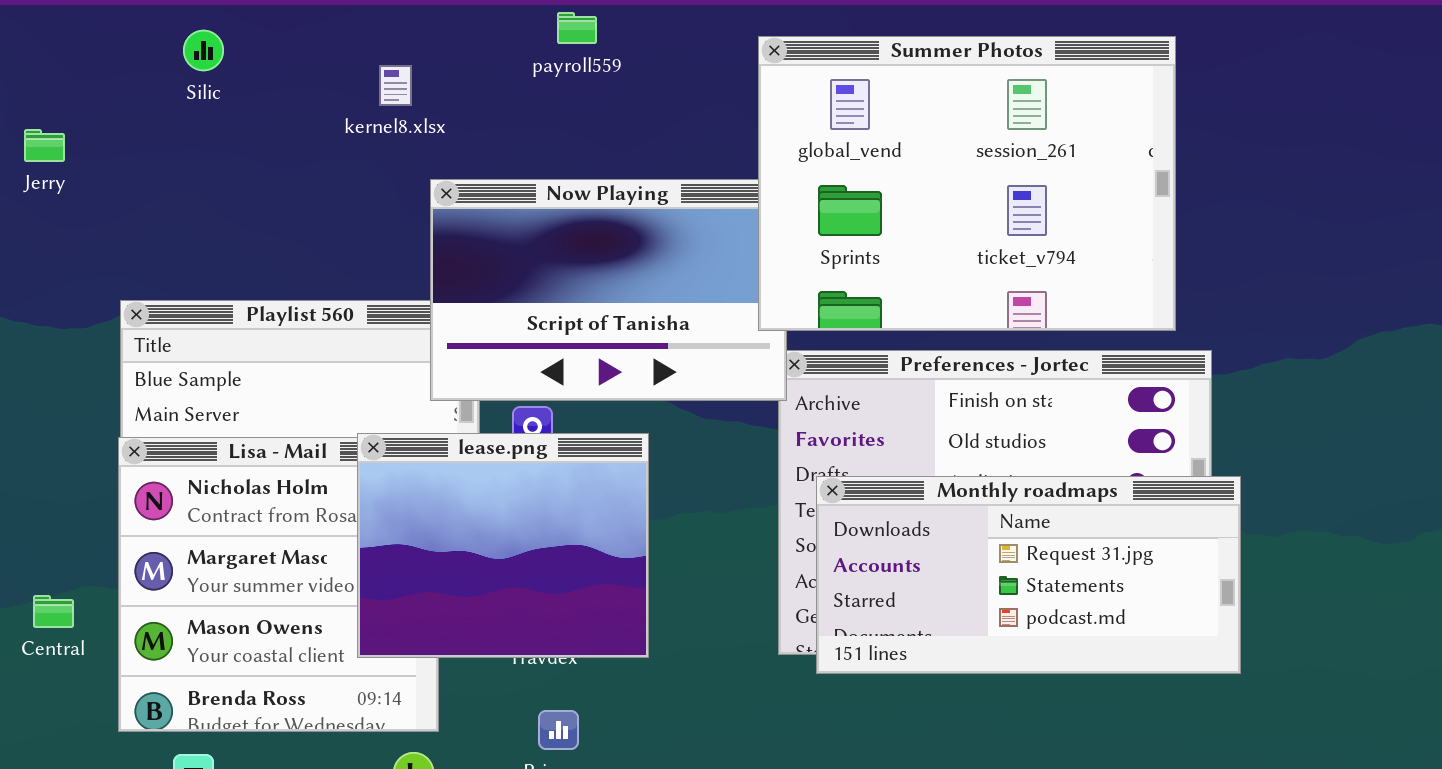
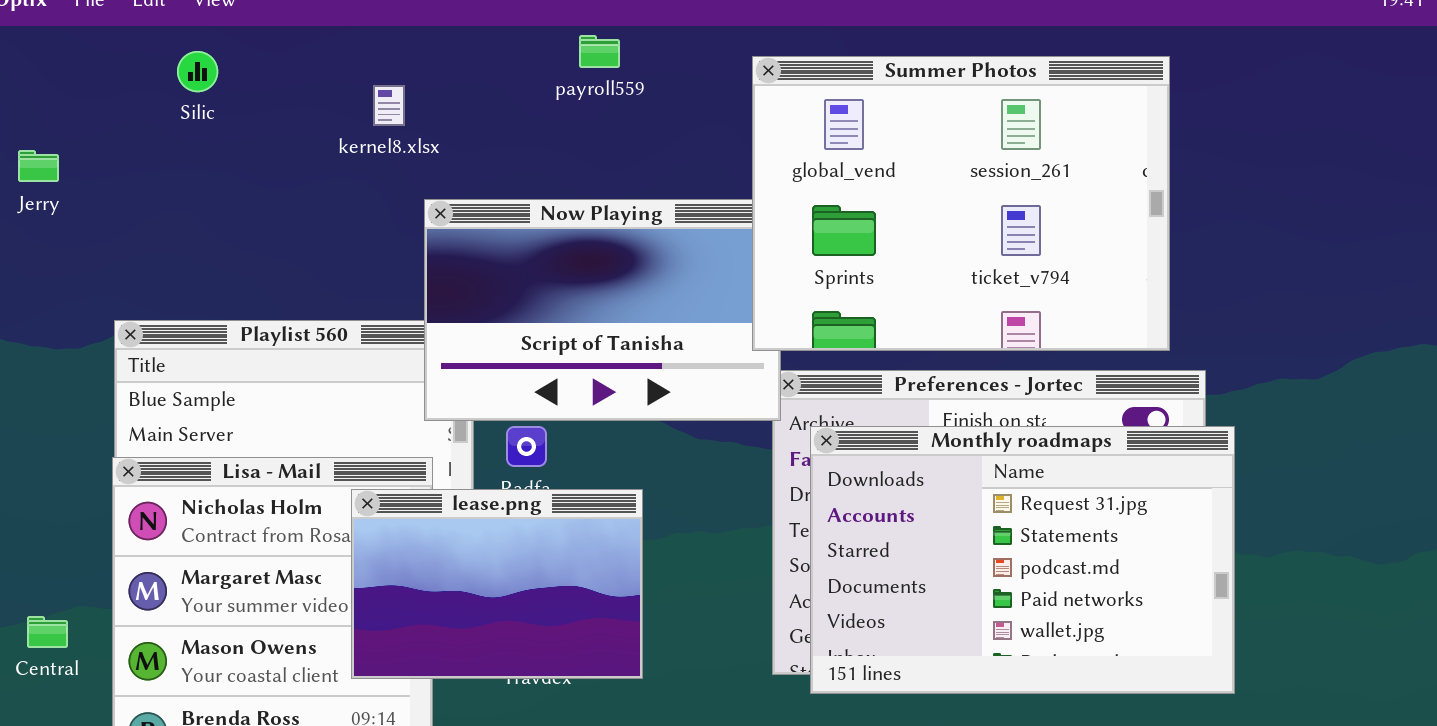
payroll559: [557,12,597,44] -> [579,35,620,68], moved
lease.png: [357,433,649,658] -> [351,489,643,679], resized
Monthly roadmaps: [816,476,1241,674] -> [810,426,1235,694], resized

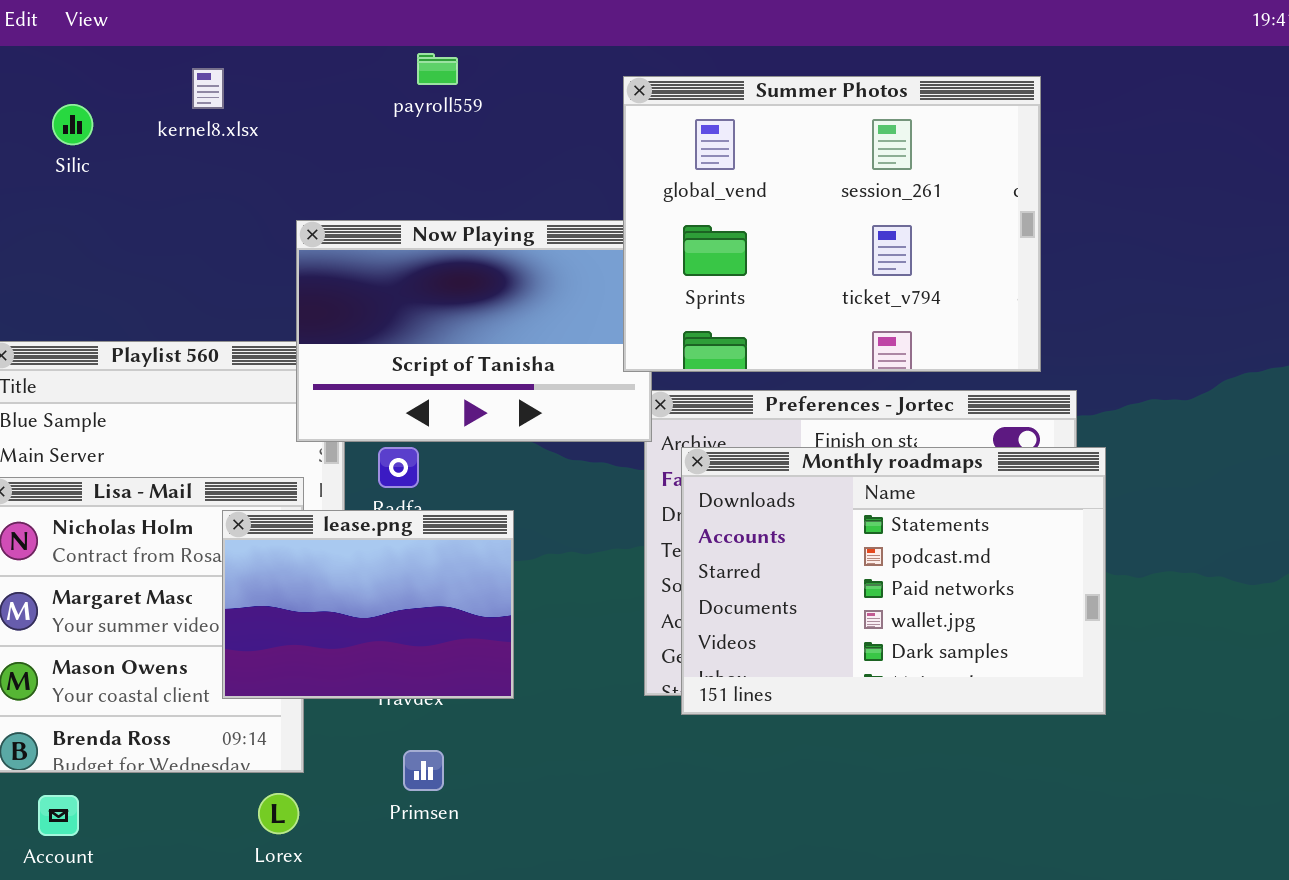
payroll559: [579,35,620,68] -> [417,53,458,85], moved
Silic: [177,51,218,92] -> [52,104,93,145], moved
kernel8.xlsx: [373,85,405,126] -> [192,68,224,109], moved
Monthly roadmaps: [810,426,1235,694] -> [681,447,1106,715], scrolled down 1 row

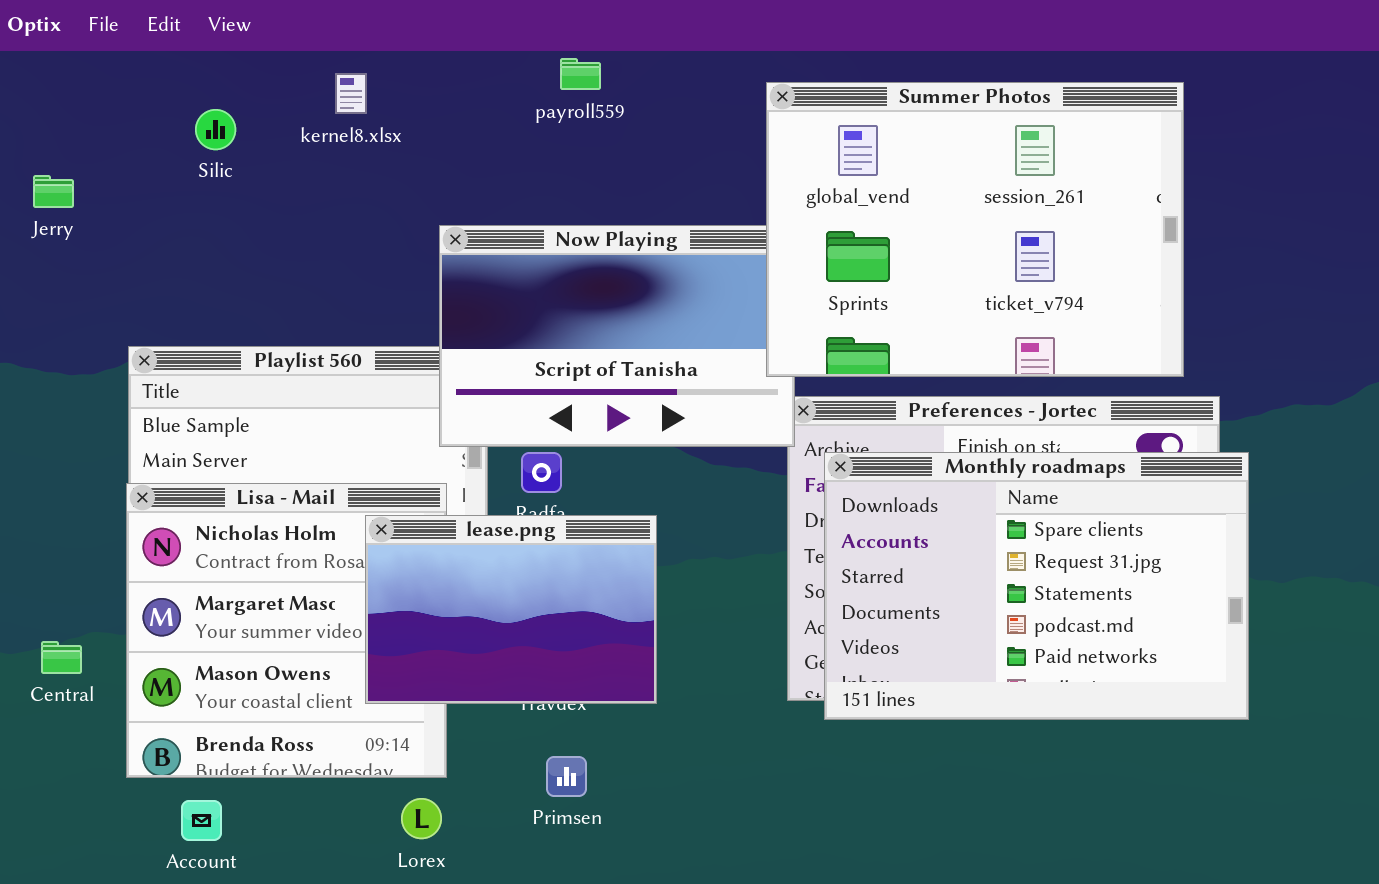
Monthly roadmaps: [681,447,1106,715] -> [824,452,1249,720], scrolled up 2 rows

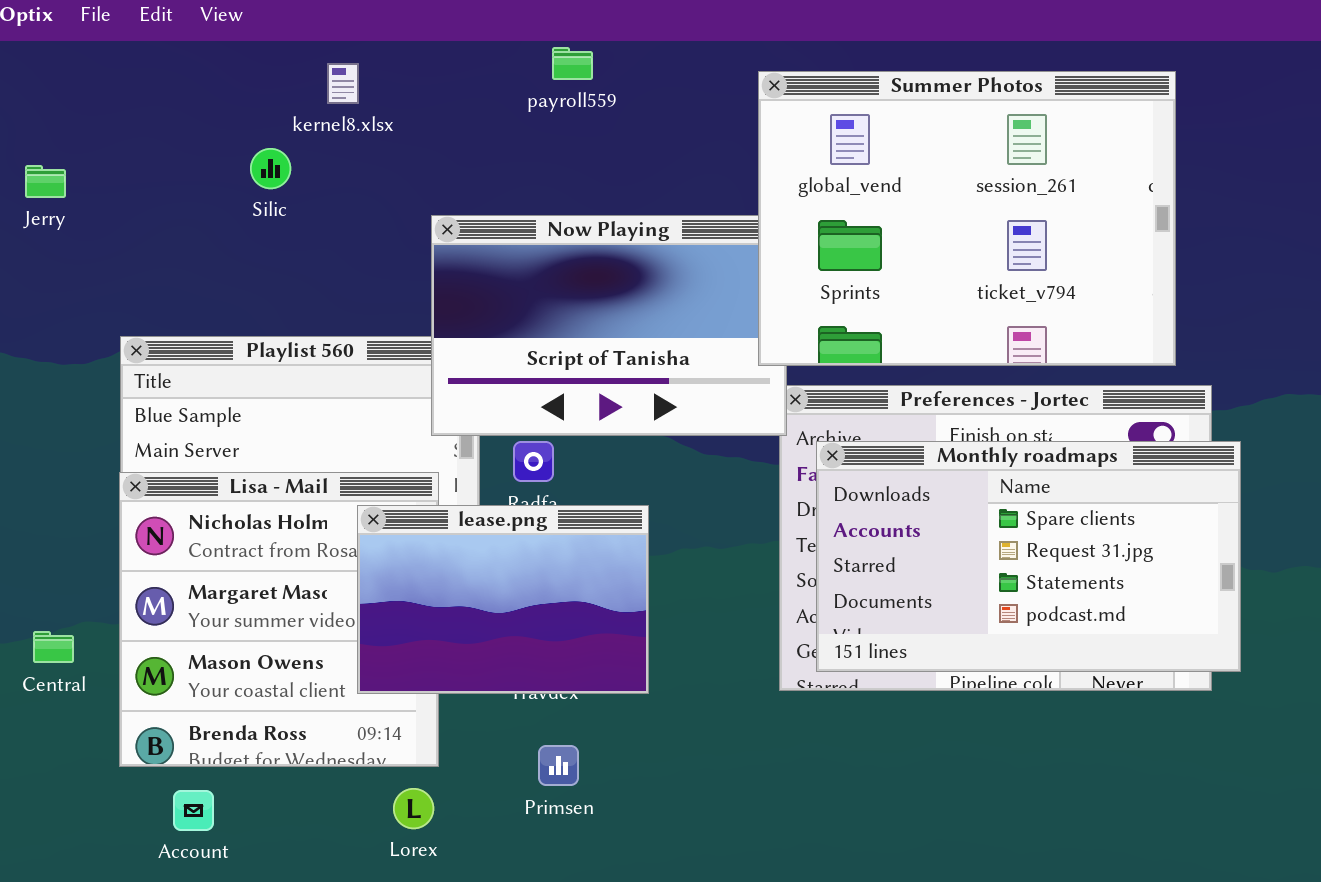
Silic: [195,109,236,150] -> [250,148,291,189], moved
Monthly roadmaps: [824,452,1249,720] -> [816,441,1241,672], resized

